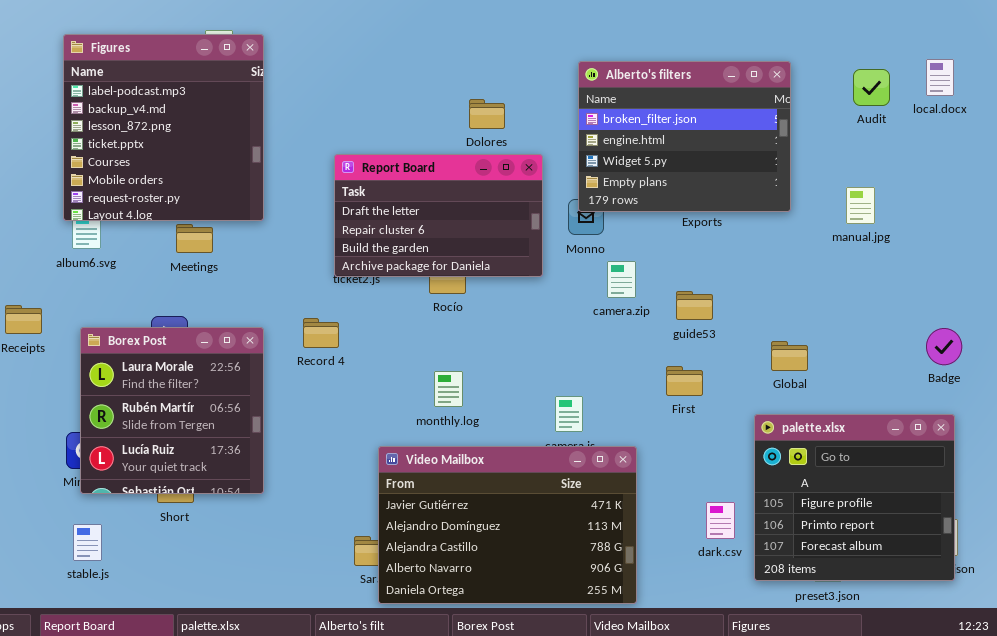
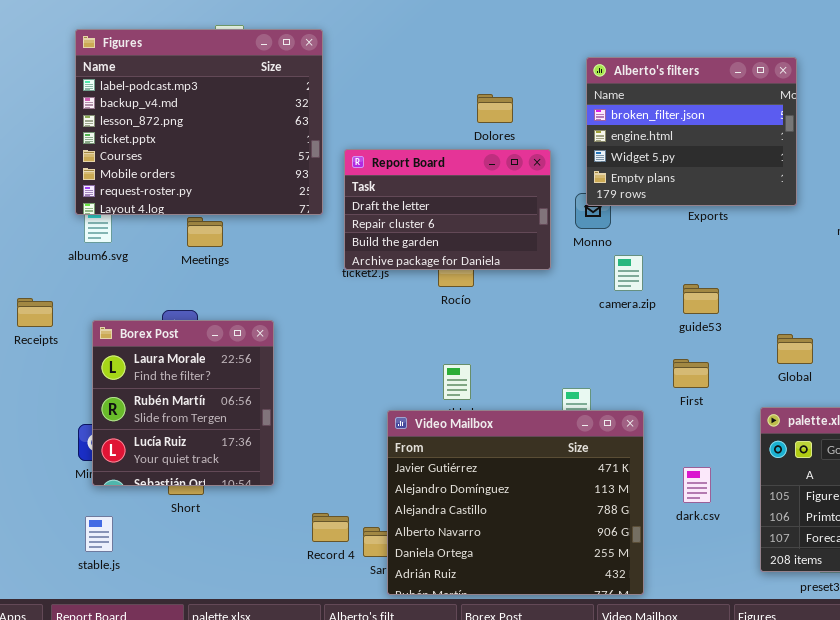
Figures: [63,34,264,221] -> [75,29,323,215], resized
Record 4: [303,318,339,348] -> [312,513,349,542], moved
Video Mailbox: [378,446,637,604] -> [387,410,644,595], resized
dark.csv: [706,502,735,539] -> [683,467,711,503], moved

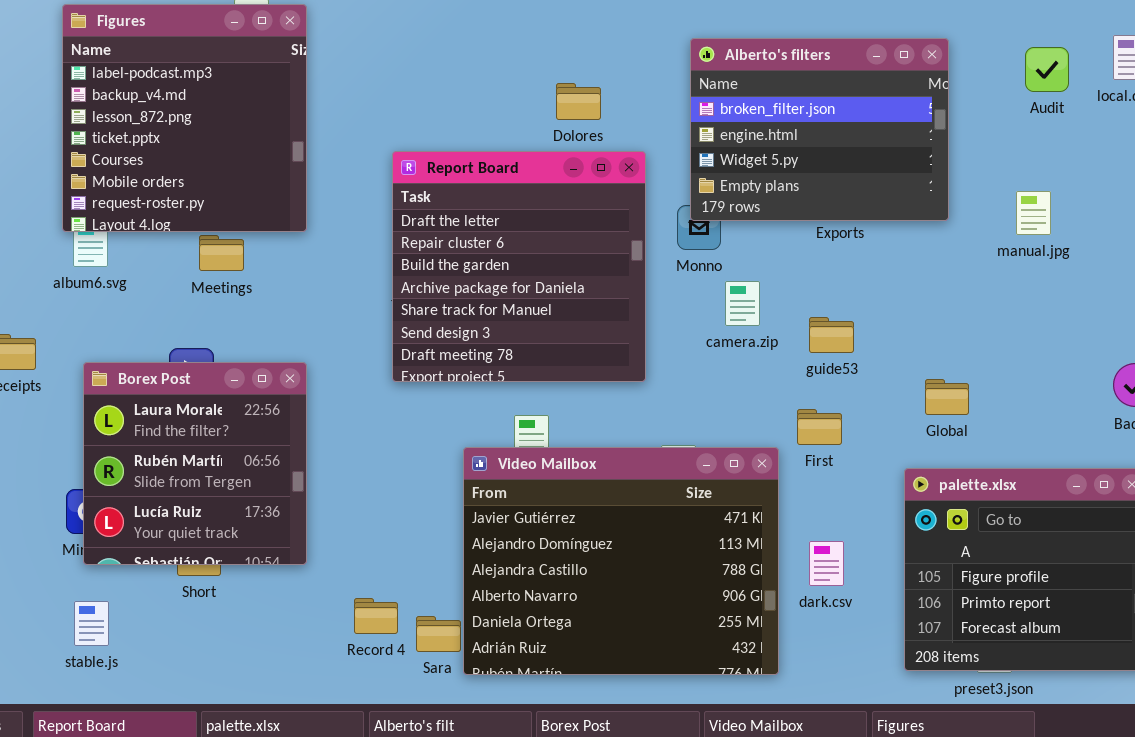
Figures: [75,29,323,215] -> [62,4,307,232], resized
Report Board: [344,149,551,270] -> [392,151,646,382], resized
Video Mailbox: [387,410,644,595] -> [463,447,779,675], moved

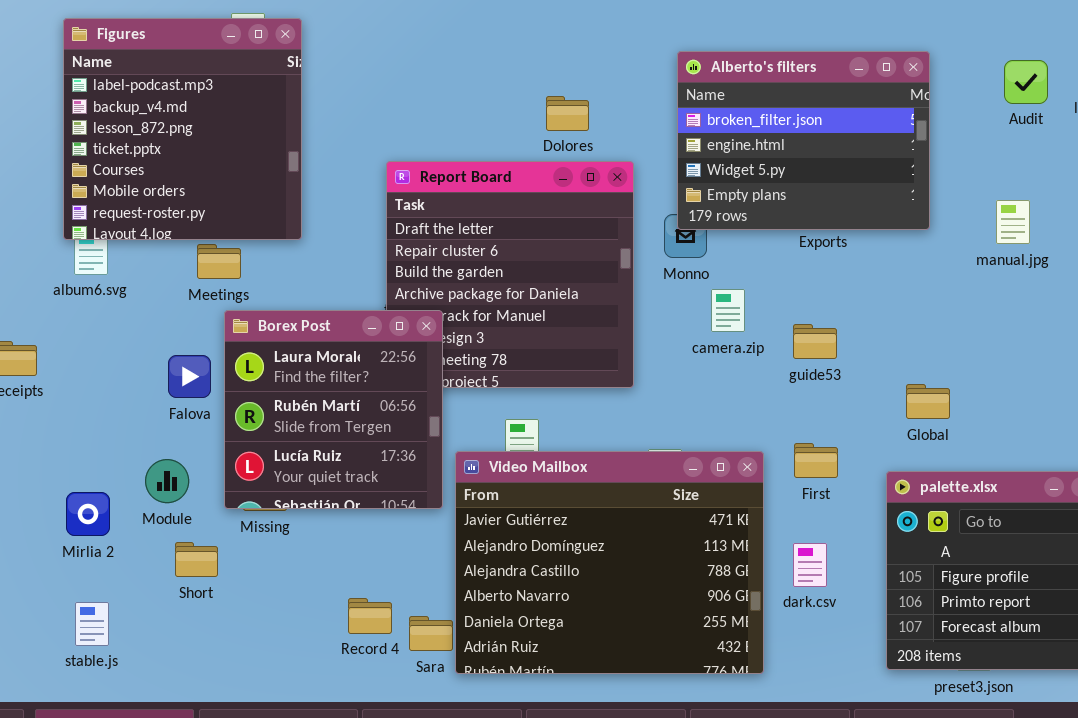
Borex Post: [83,362,307,565] -> [224,310,443,509], moved
First: [797,409,842,445] -> [794,443,838,478], moved

